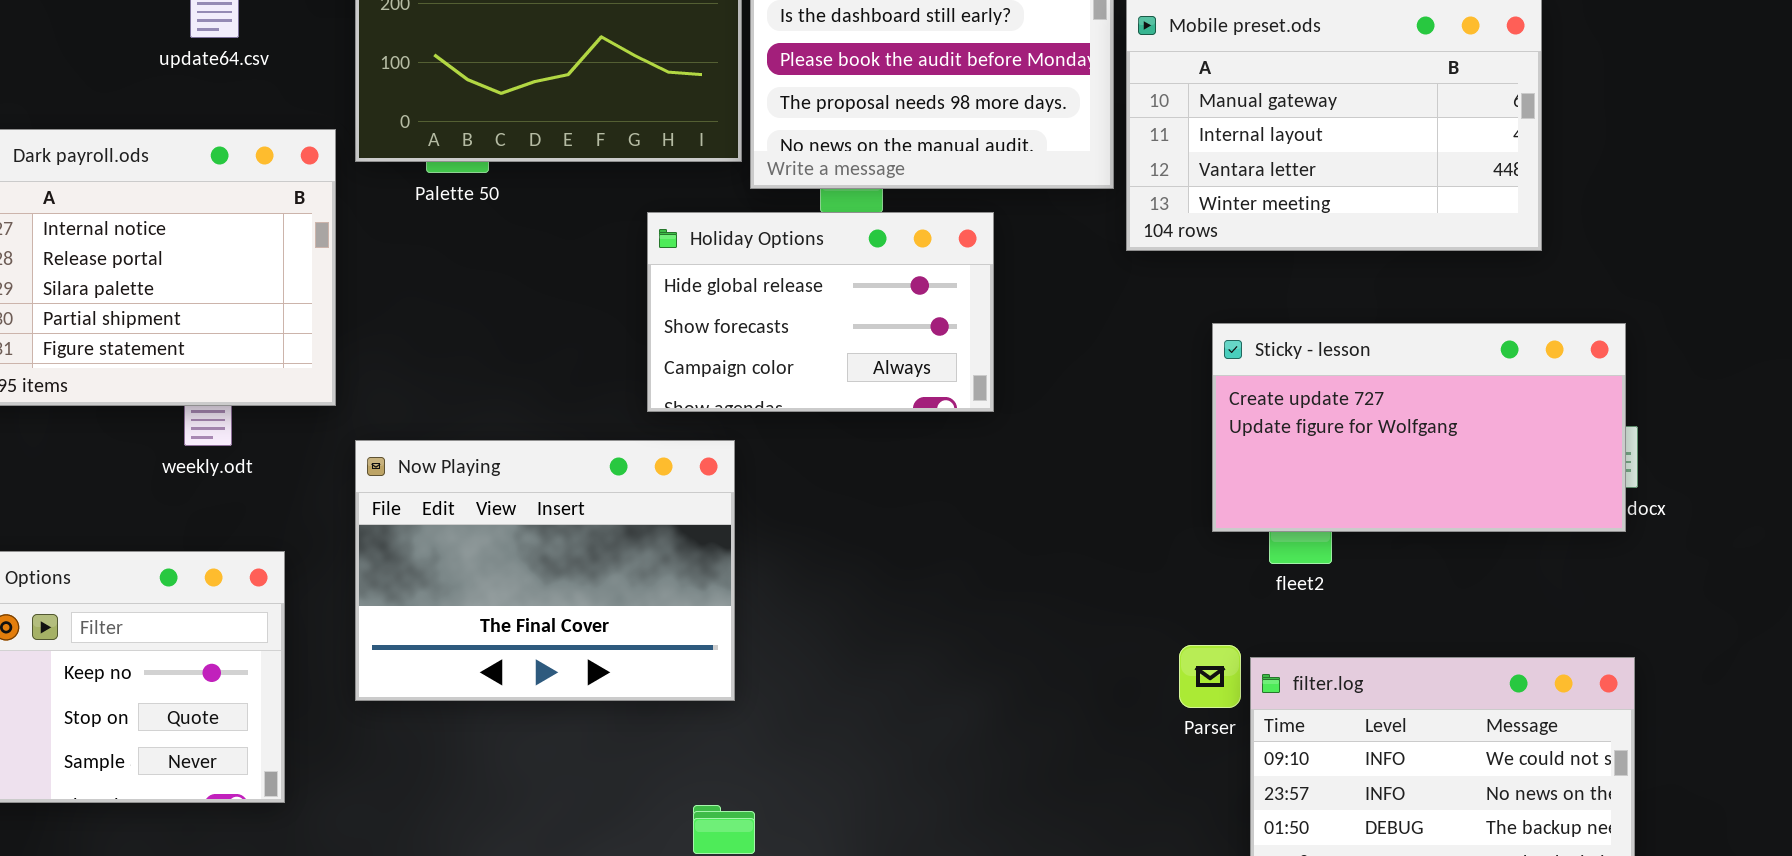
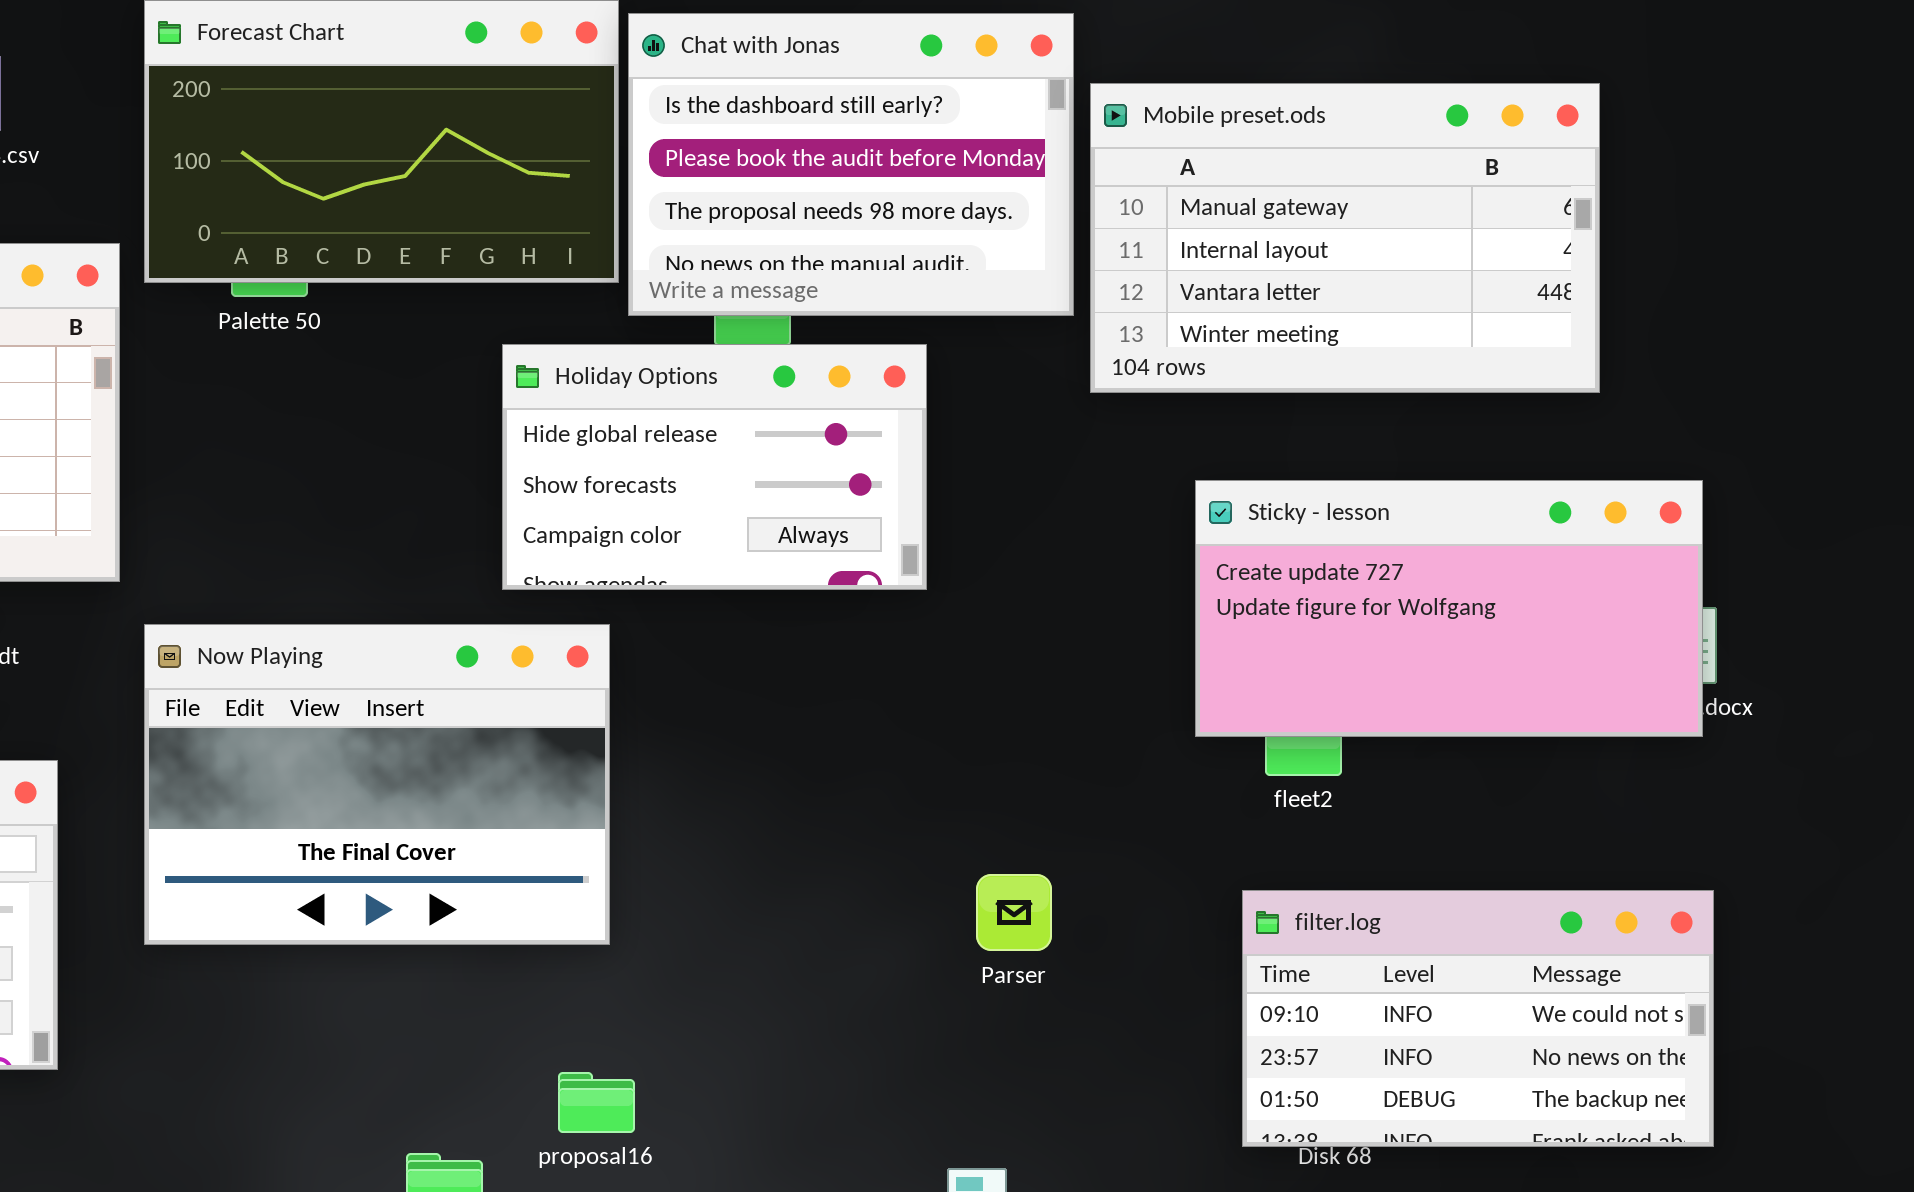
Parser: [1179,645,1241,708] -> [976,874,1052,951], moved

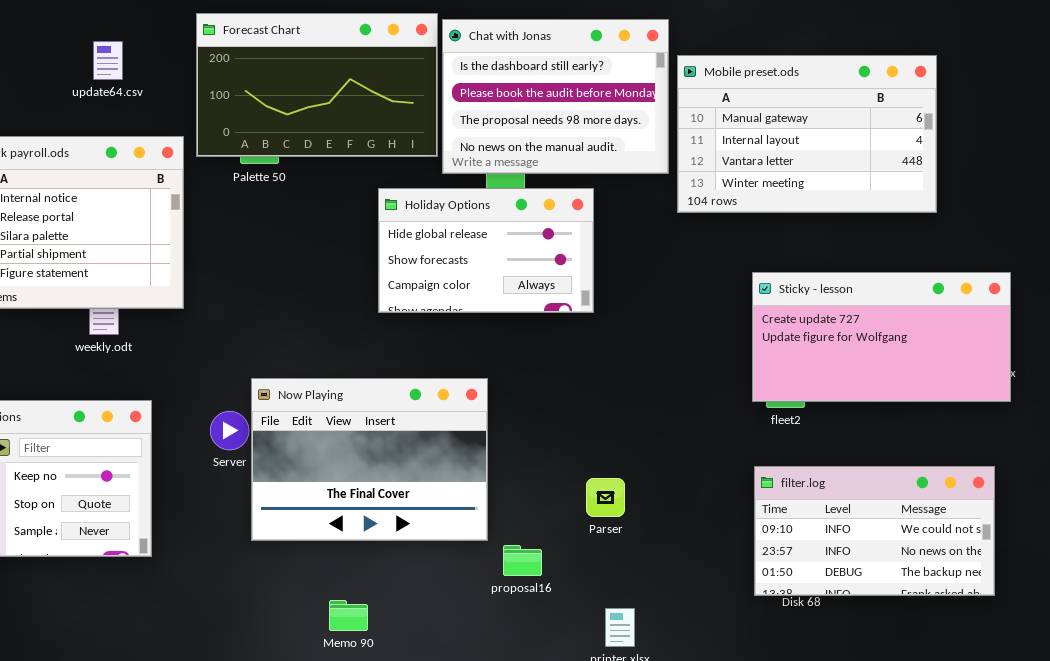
Sticky - lesson: [1195,480,1703,737] -> [752,272,1011,402], moved
Now Playing: [144,624,610,945] -> [251,378,488,541], moved
Parser: [976,874,1052,951] -> [586,478,625,517], moved
proposal16: [558,1072,635,1133] -> [503,545,542,576], moved

